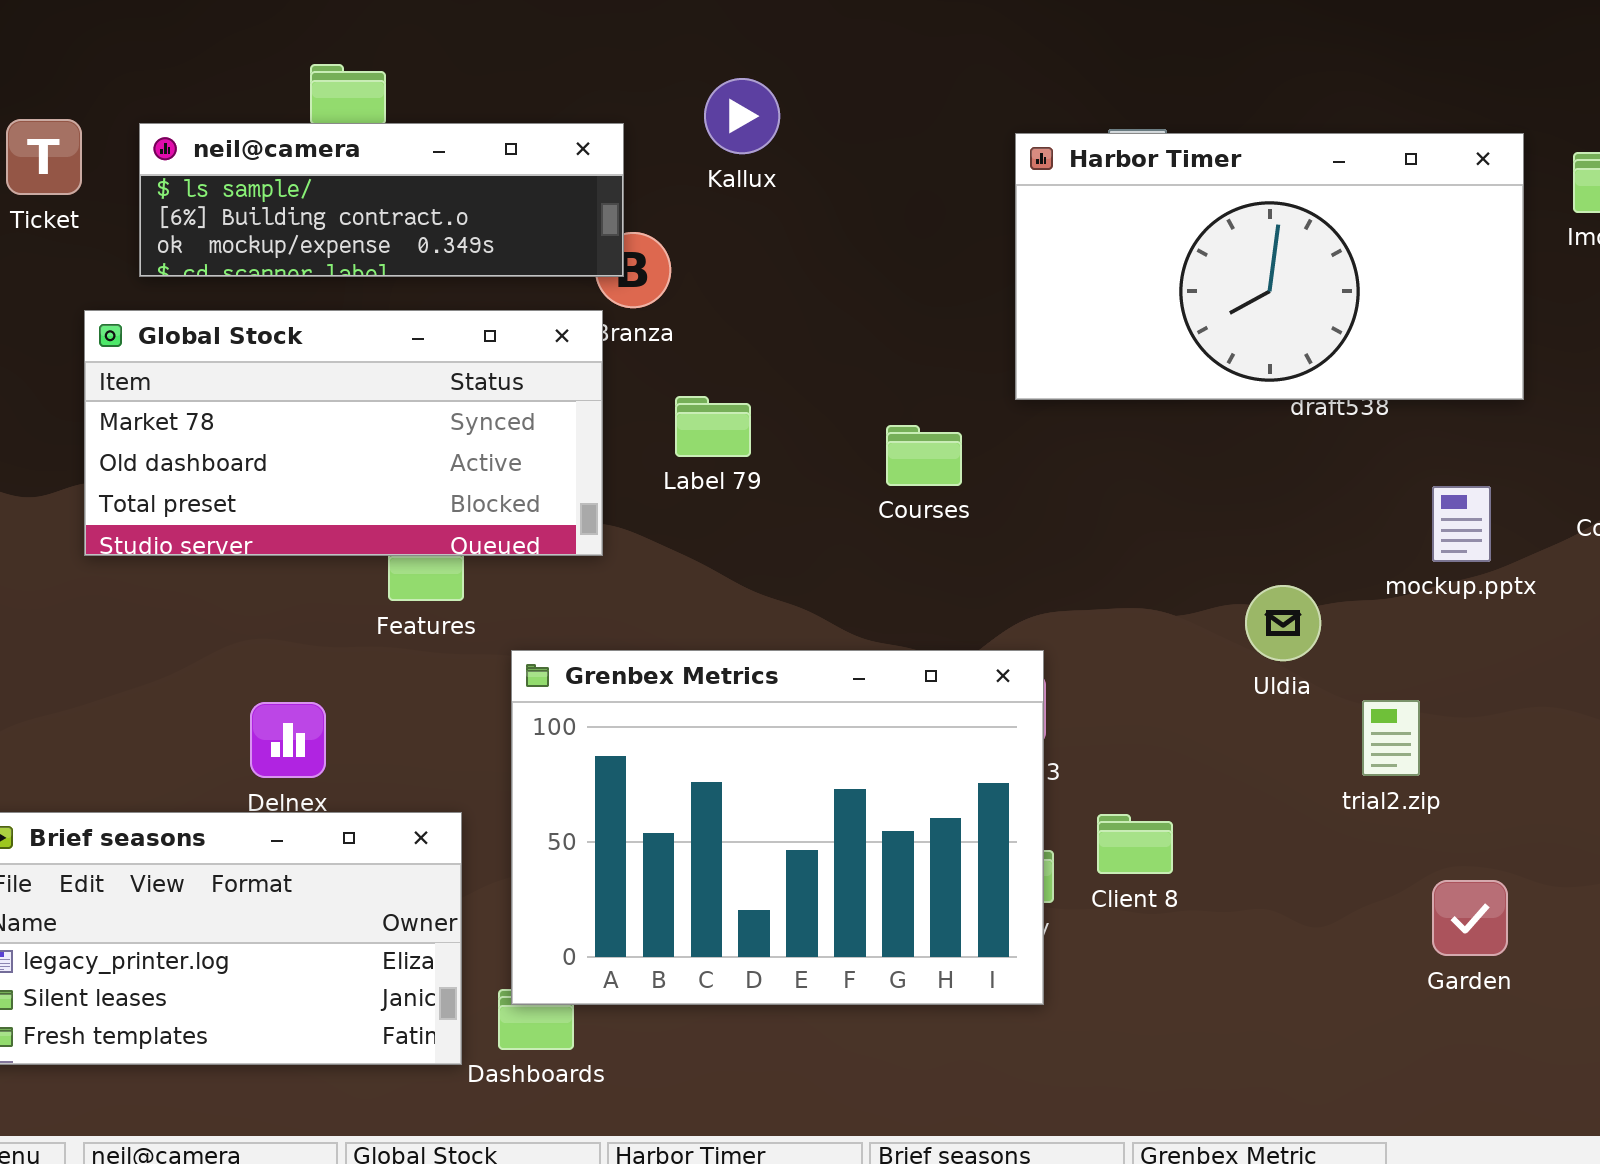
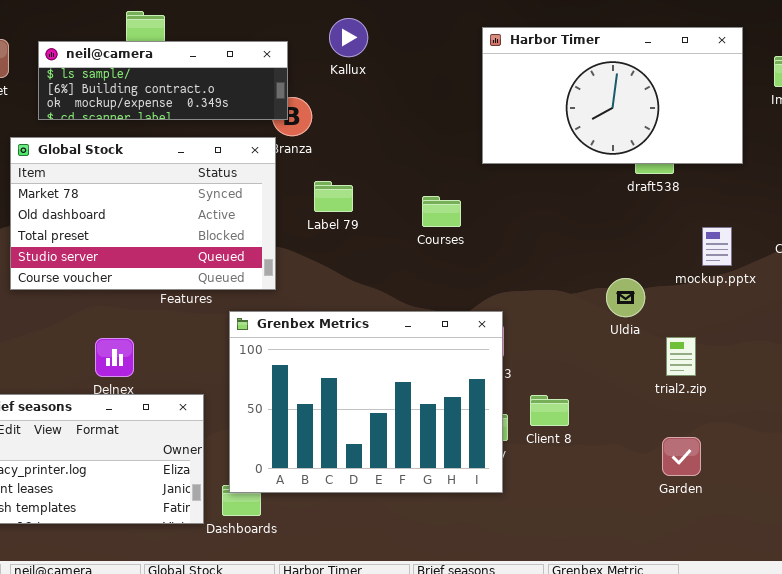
Harbor Timer: [1015,133,1524,400] -> [482,27,743,164], moved
Global Stock: [84,310,603,556] -> [10,137,276,290], resized
Garden: [1432,880,1508,956] -> [662,437,701,476], moved

